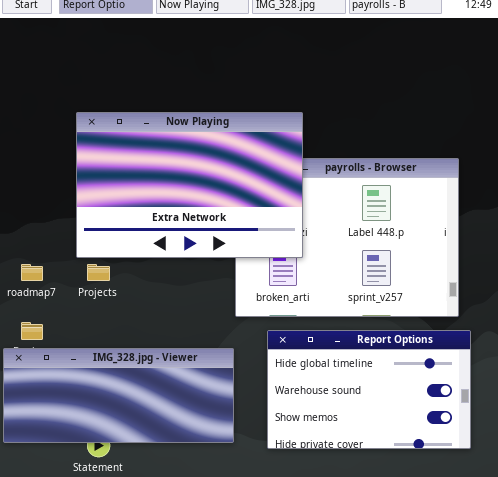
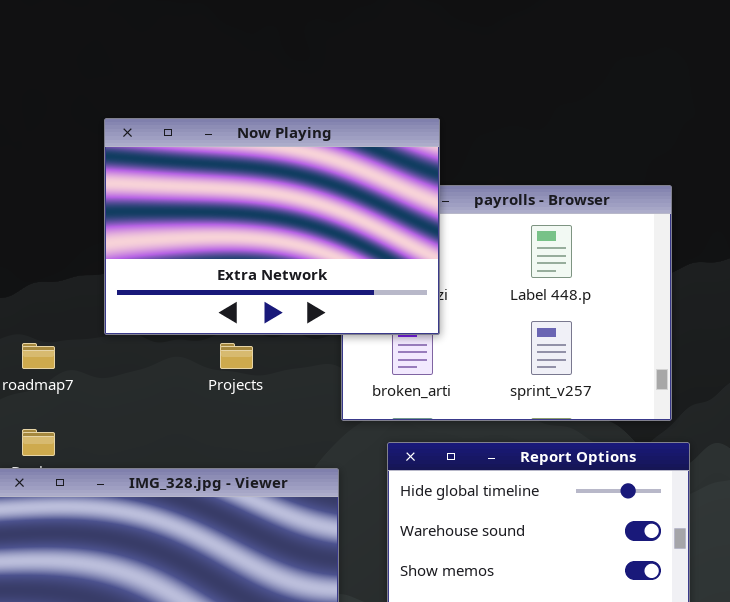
Projects: [87,264,110,281] -> [220,343,253,369], moved

